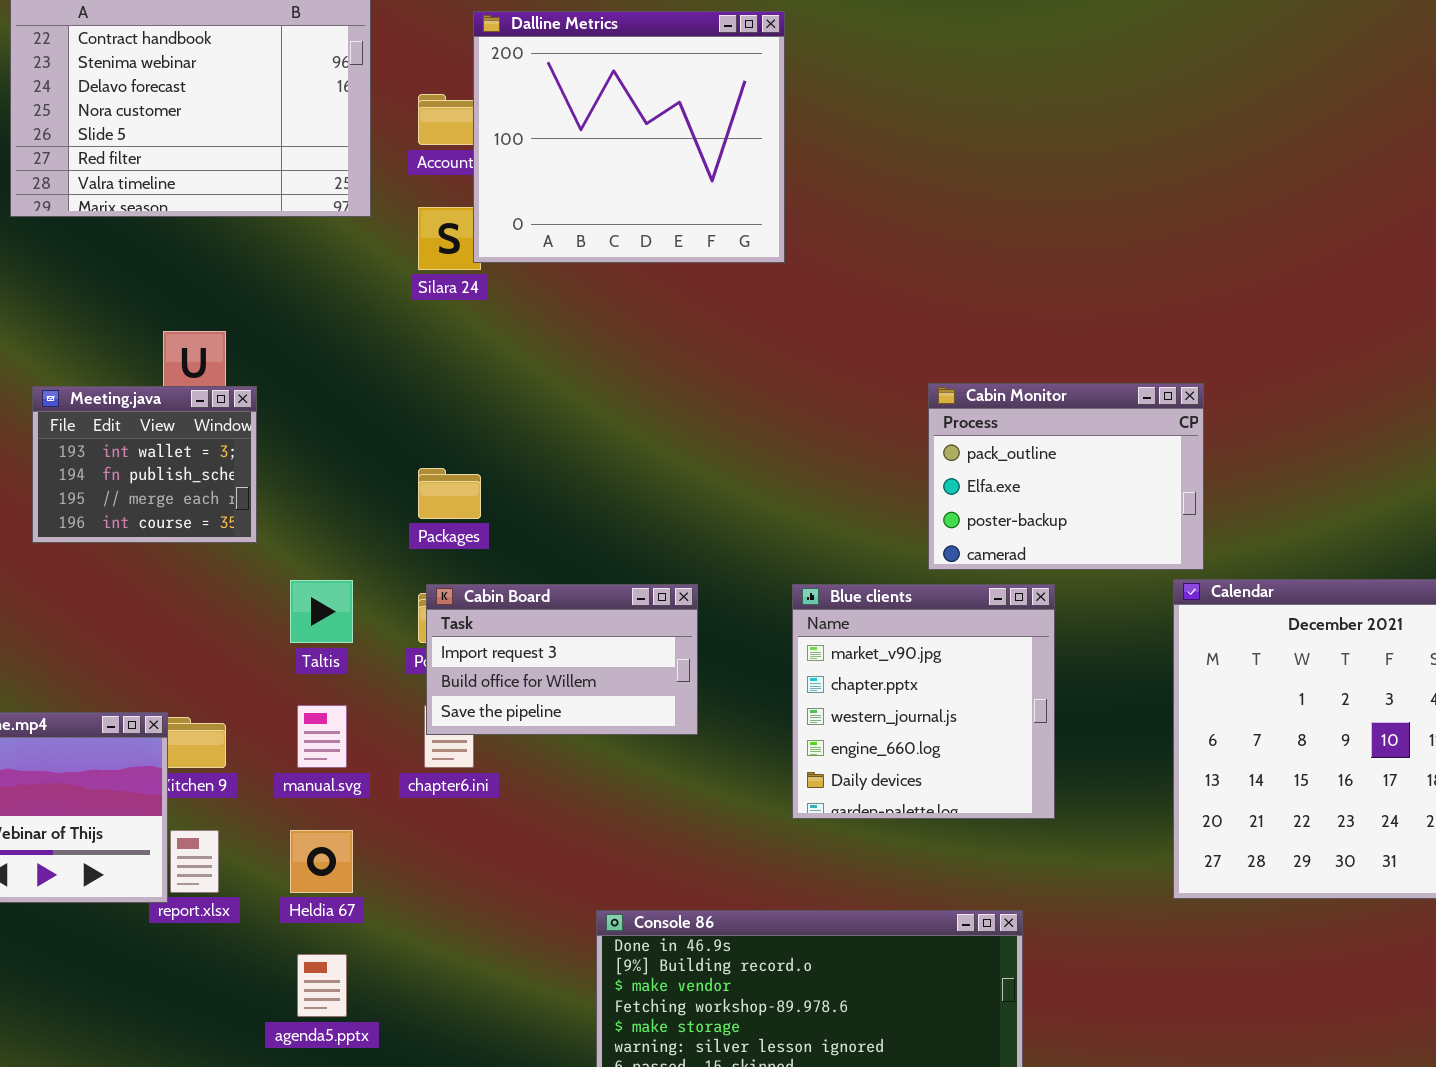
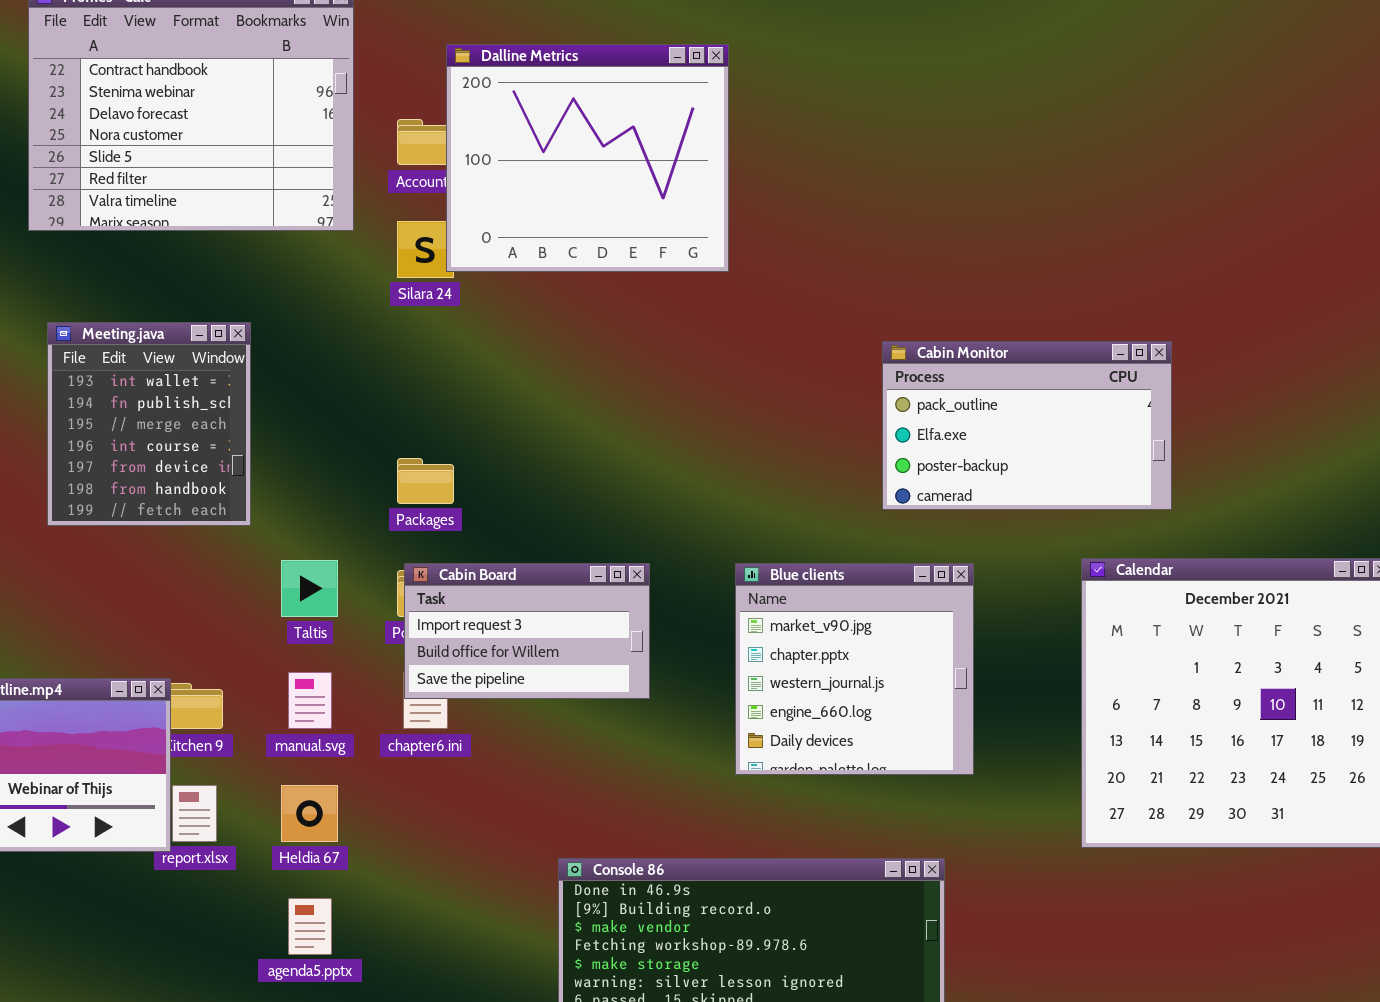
Cabin Monitor: [928,383,1204,570] -> [882,341,1172,510], moved, resized
Meeting.java: [32,386,257,543] -> [47,322,251,526], resized

